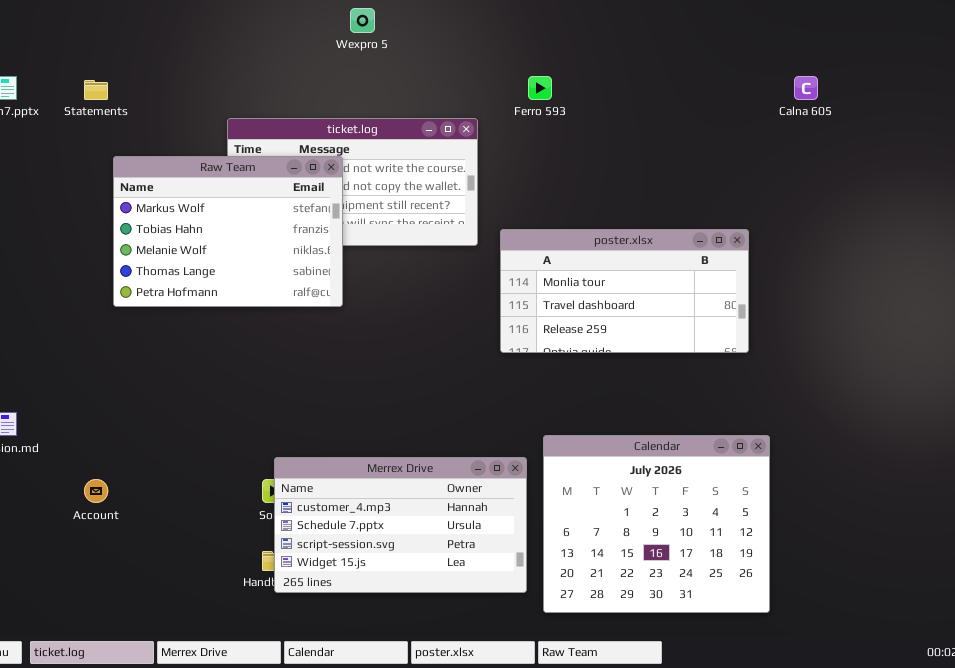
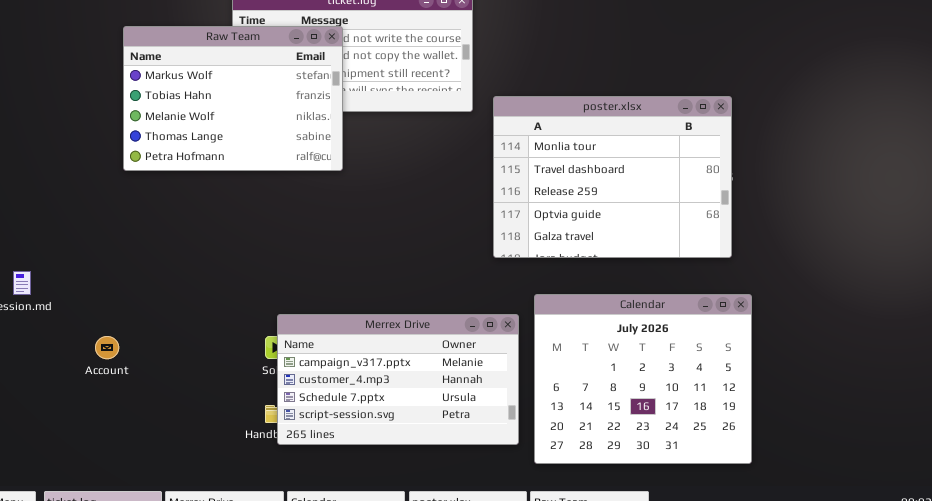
poster.xlsx: [500,229,749,353] -> [493,96,732,258], resized
Merrex Drive: [274,457,527,593] -> [277,314,519,445], scrolled up 1 row

